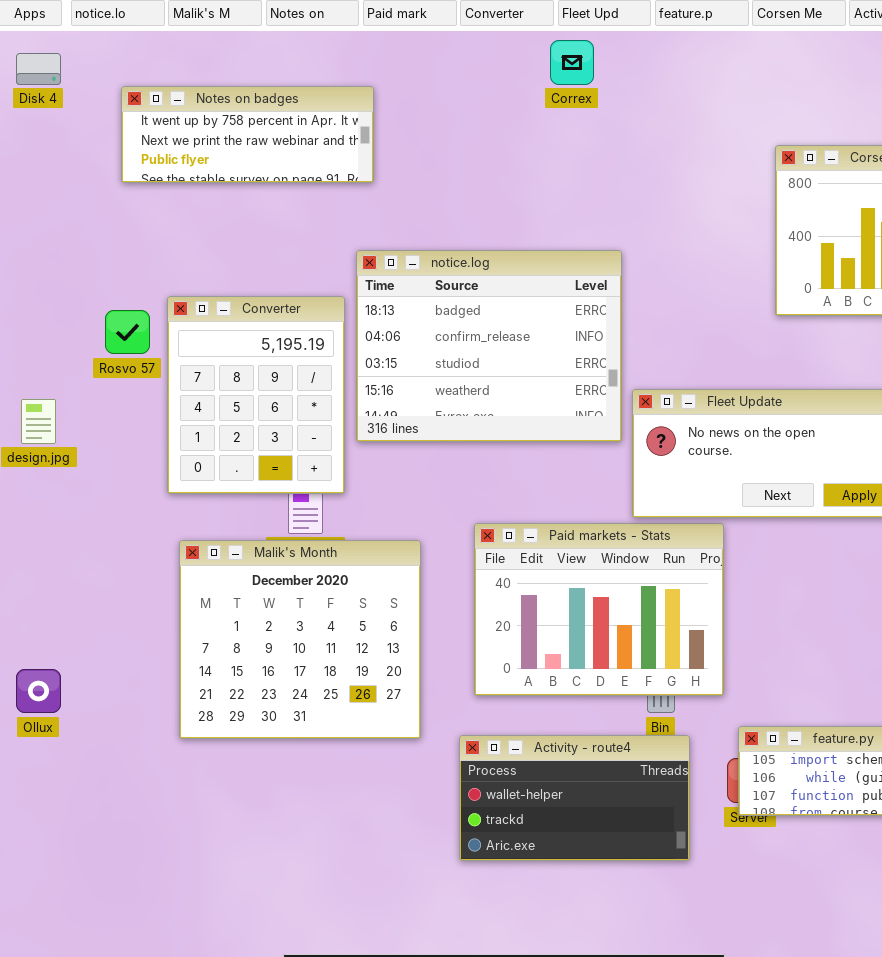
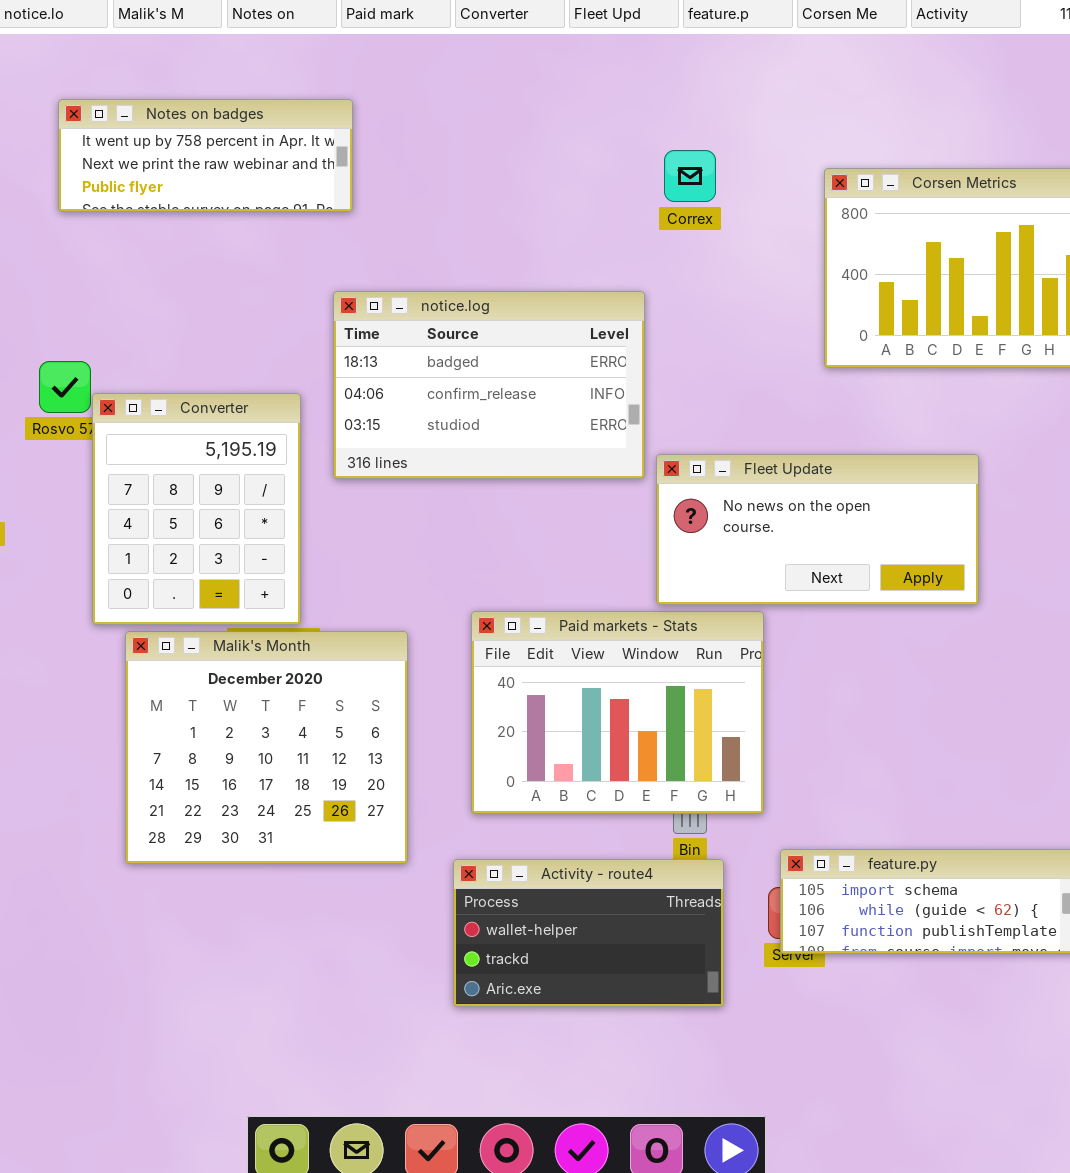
Correx: [550,40,594,85] -> [664,150,716,202], moved
notice.log: [356,250,622,442] -> [333,291,645,479], resized
Converter: [167,296,345,494] -> [92,393,301,625], moved

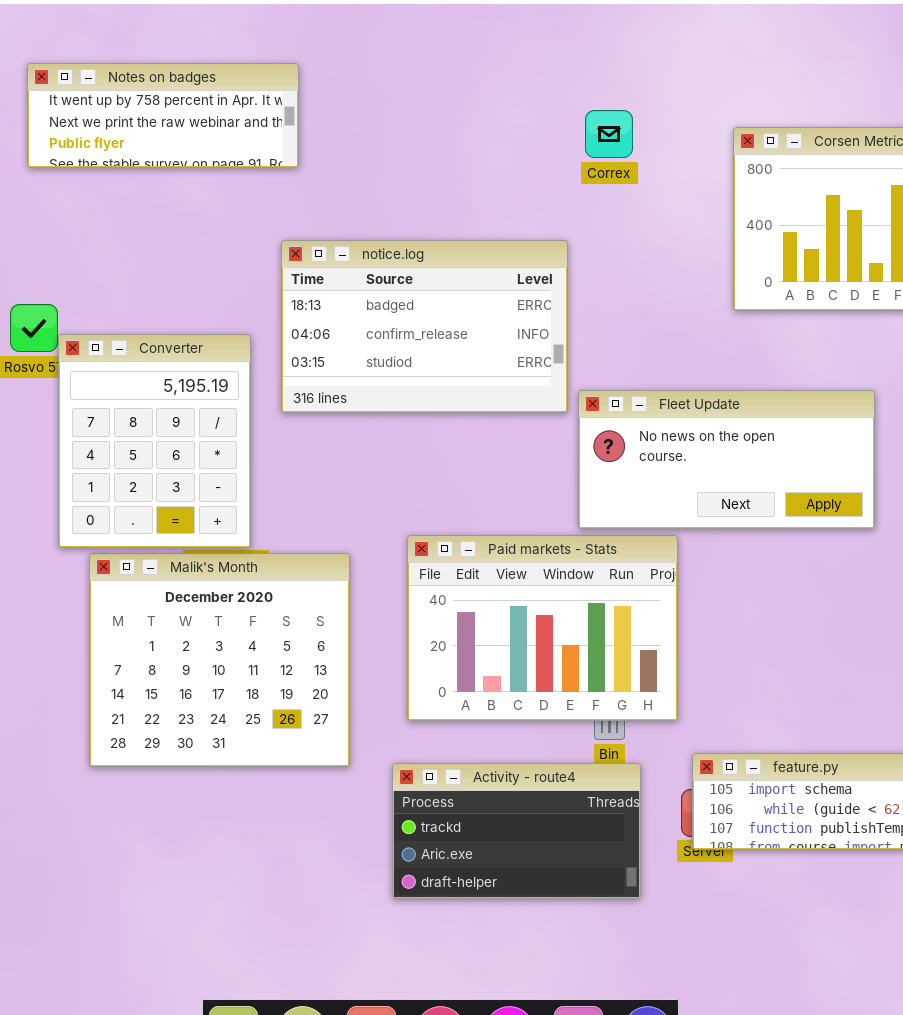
Activity - route4: [453,859,724,1007] -> [392,763,641,899], scrolled down 1 row

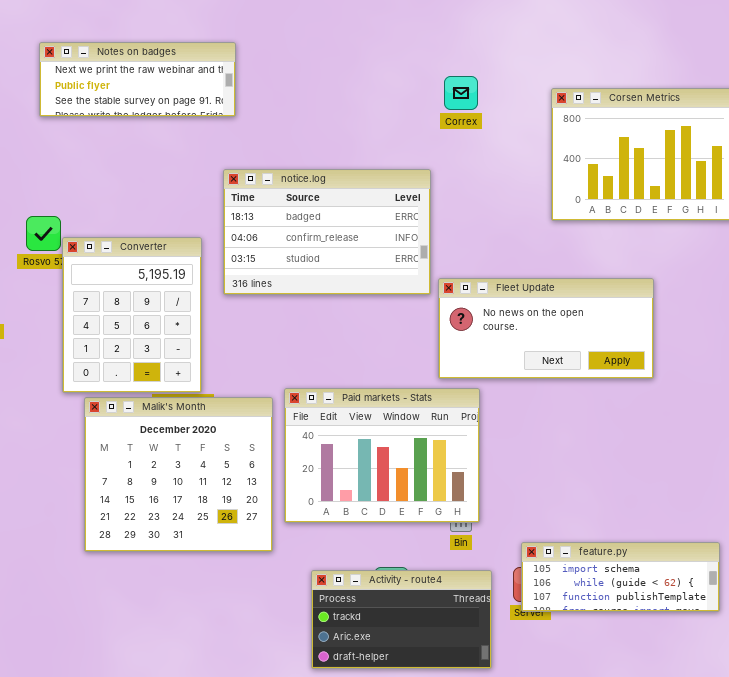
Notes on badges: [27,63,299,168] -> [39,42,236,117], scrolled down 1 row
Paid markets - Stats: [407,535,678,721] -> [284,388,480,523], moved
Activity - route4: [392,763,641,899] -> [311,570,492,669], moved

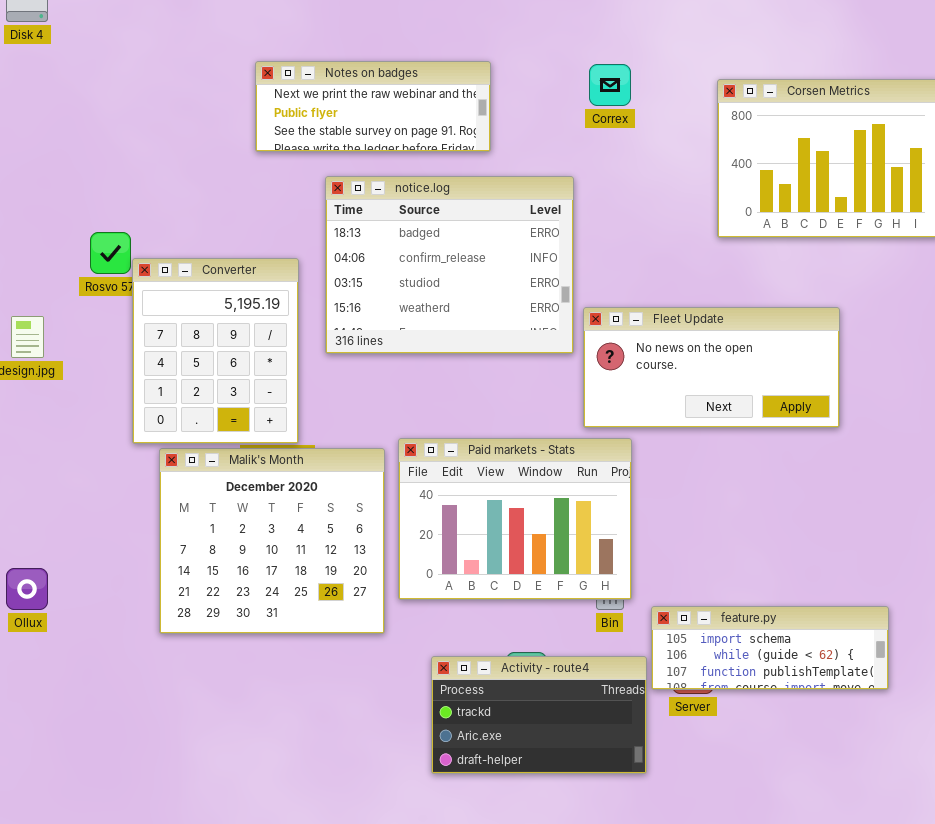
Notes on badges: [39,42,236,117] -> [255,61,491,152], moved
notice.log: [223,169,431,295] -> [325,176,574,354], resized
feature.py: [521,542,720,612] -> [651,606,889,690], moved

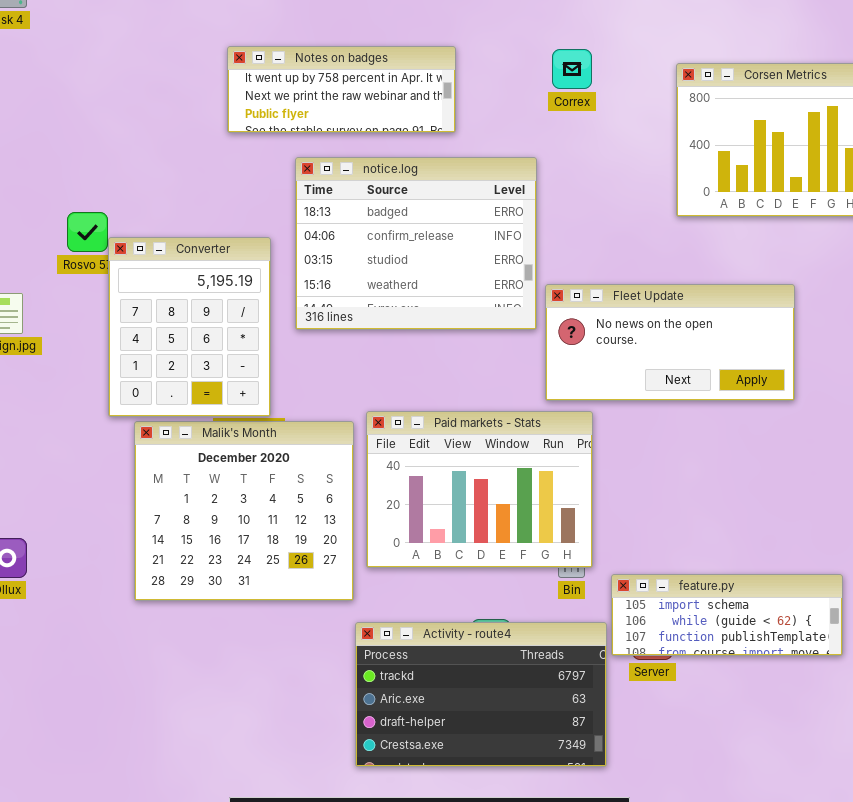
Notes on badges: [255,61,491,152] -> [227,46,456,133], scrolled up 1 row
Activity - route4: [431,656,647,774] -> [355,622,607,767], resized

